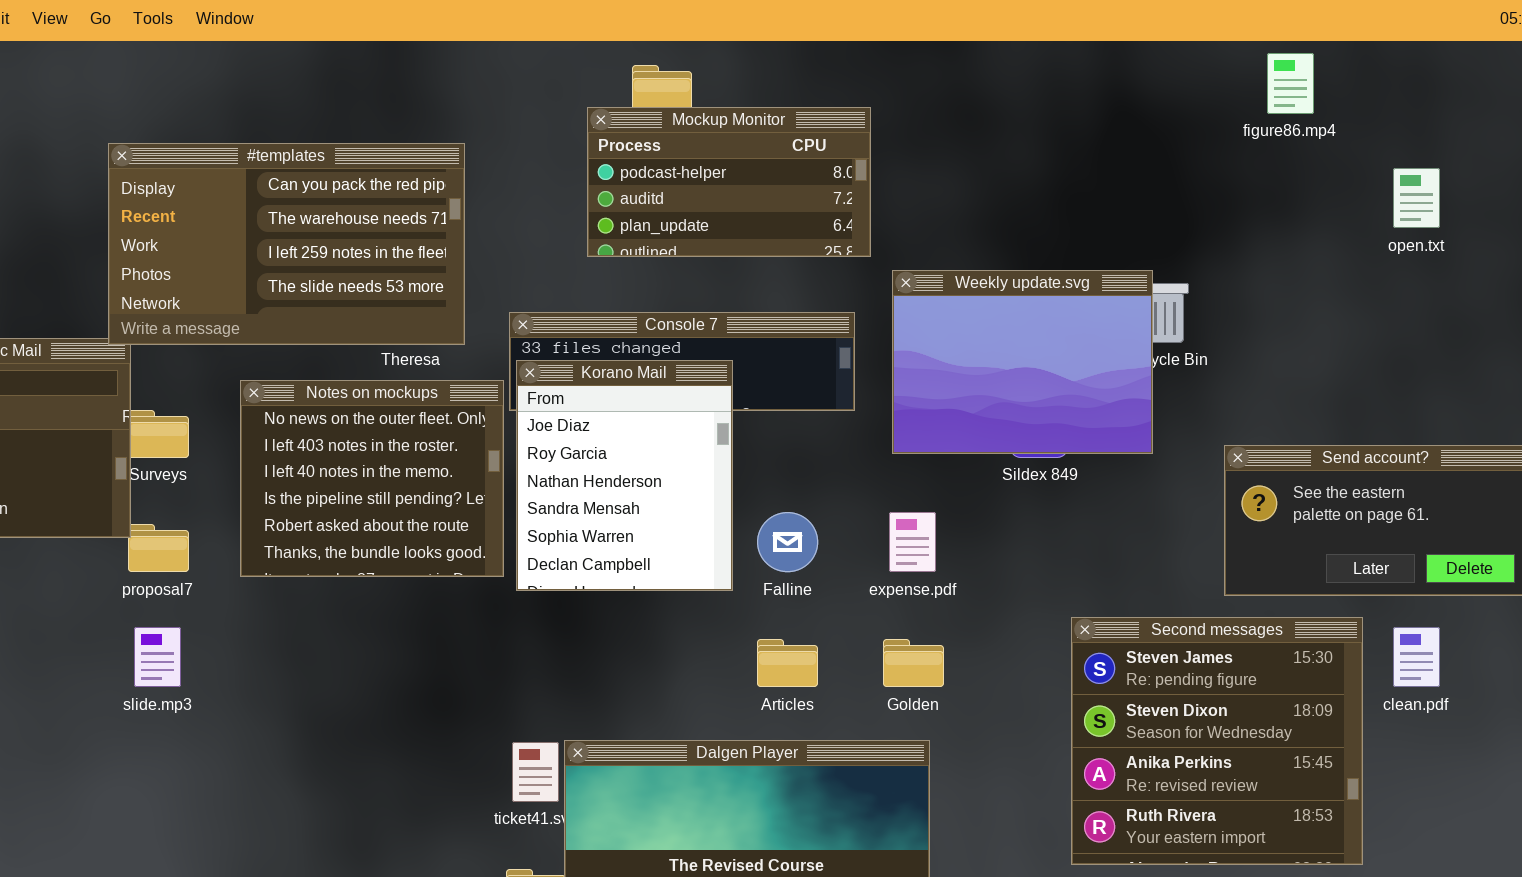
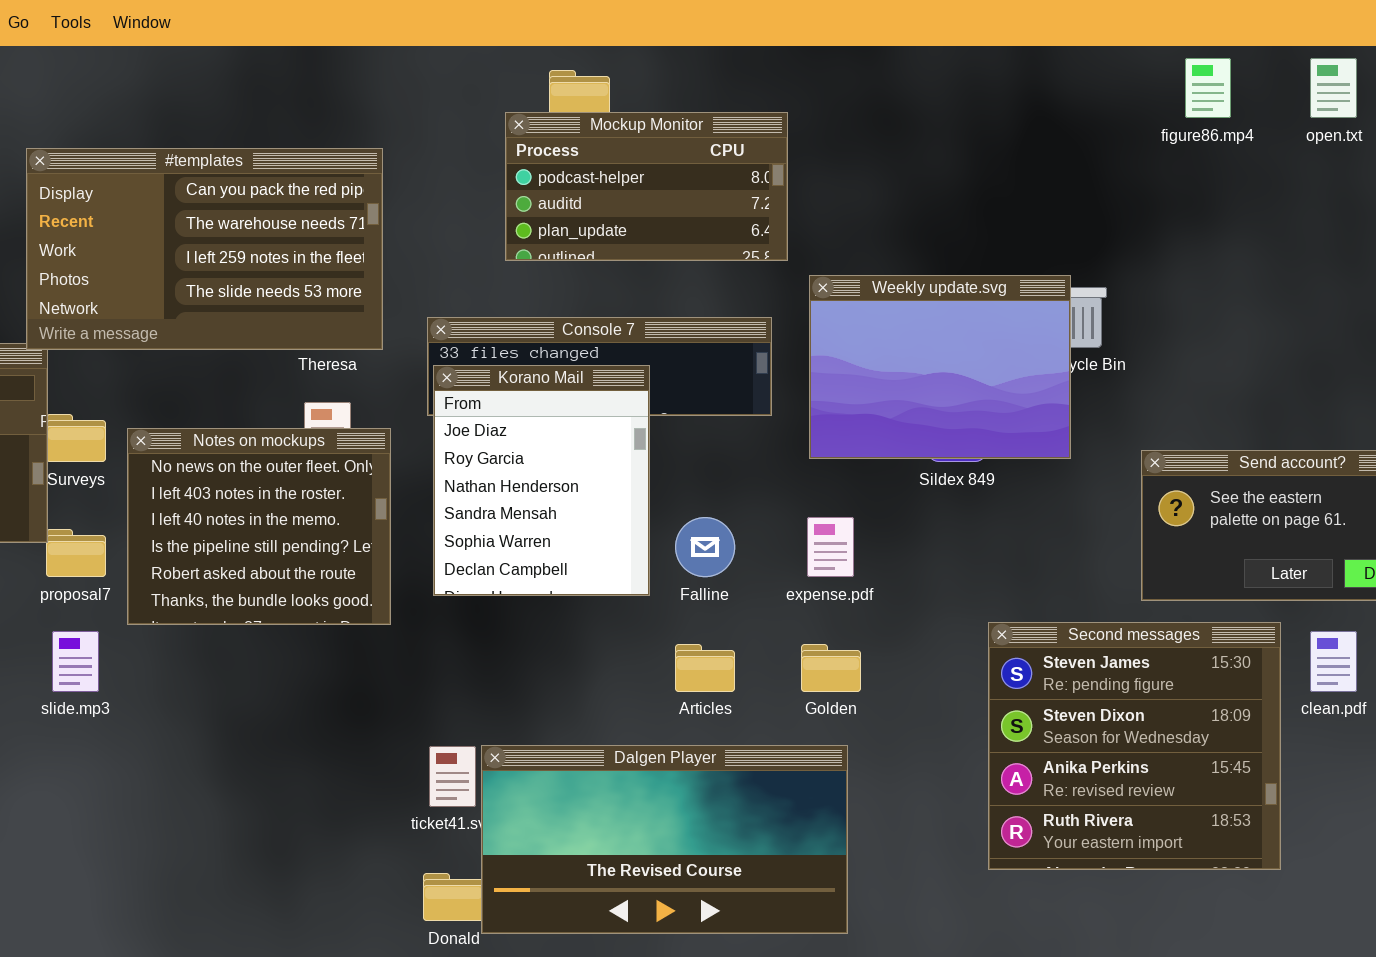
open.txt: [1393,168,1440,228] -> [1310,58,1357,118], moved
Notes on mockups: [240,380,504,577] -> [127,428,391,625], moved

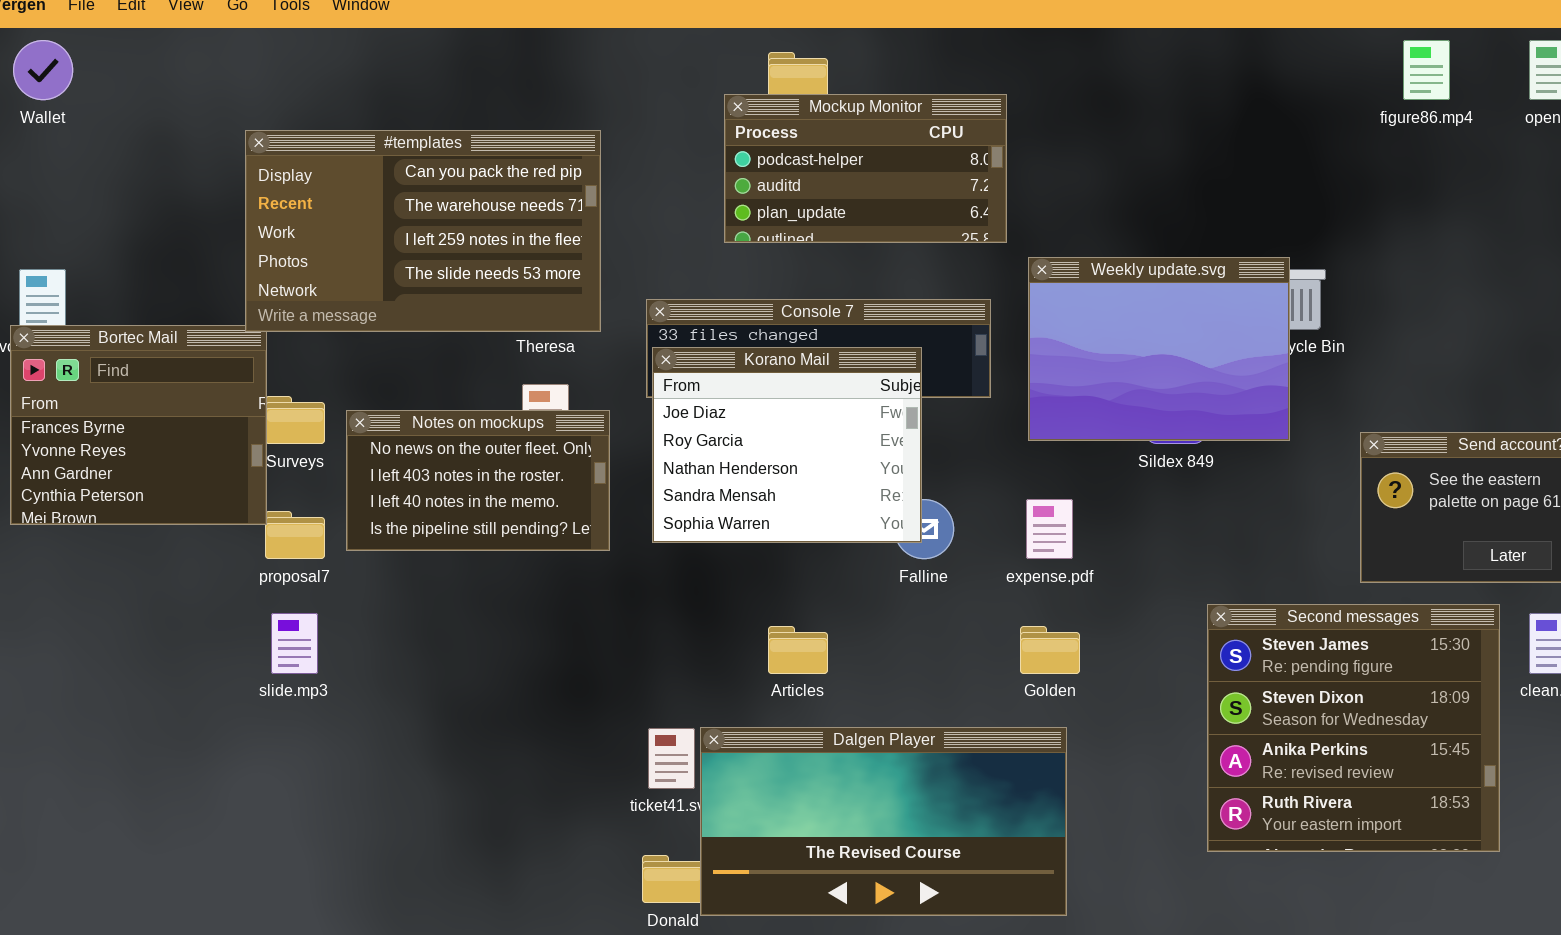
Korano Mail: [433,365,650,596] -> [652,347,922,543], resized
Notes on mockups: [127,428,391,625] -> [346,410,610,551], resized
Articles: [675,644,735,692] -> [768,626,828,674], moved

